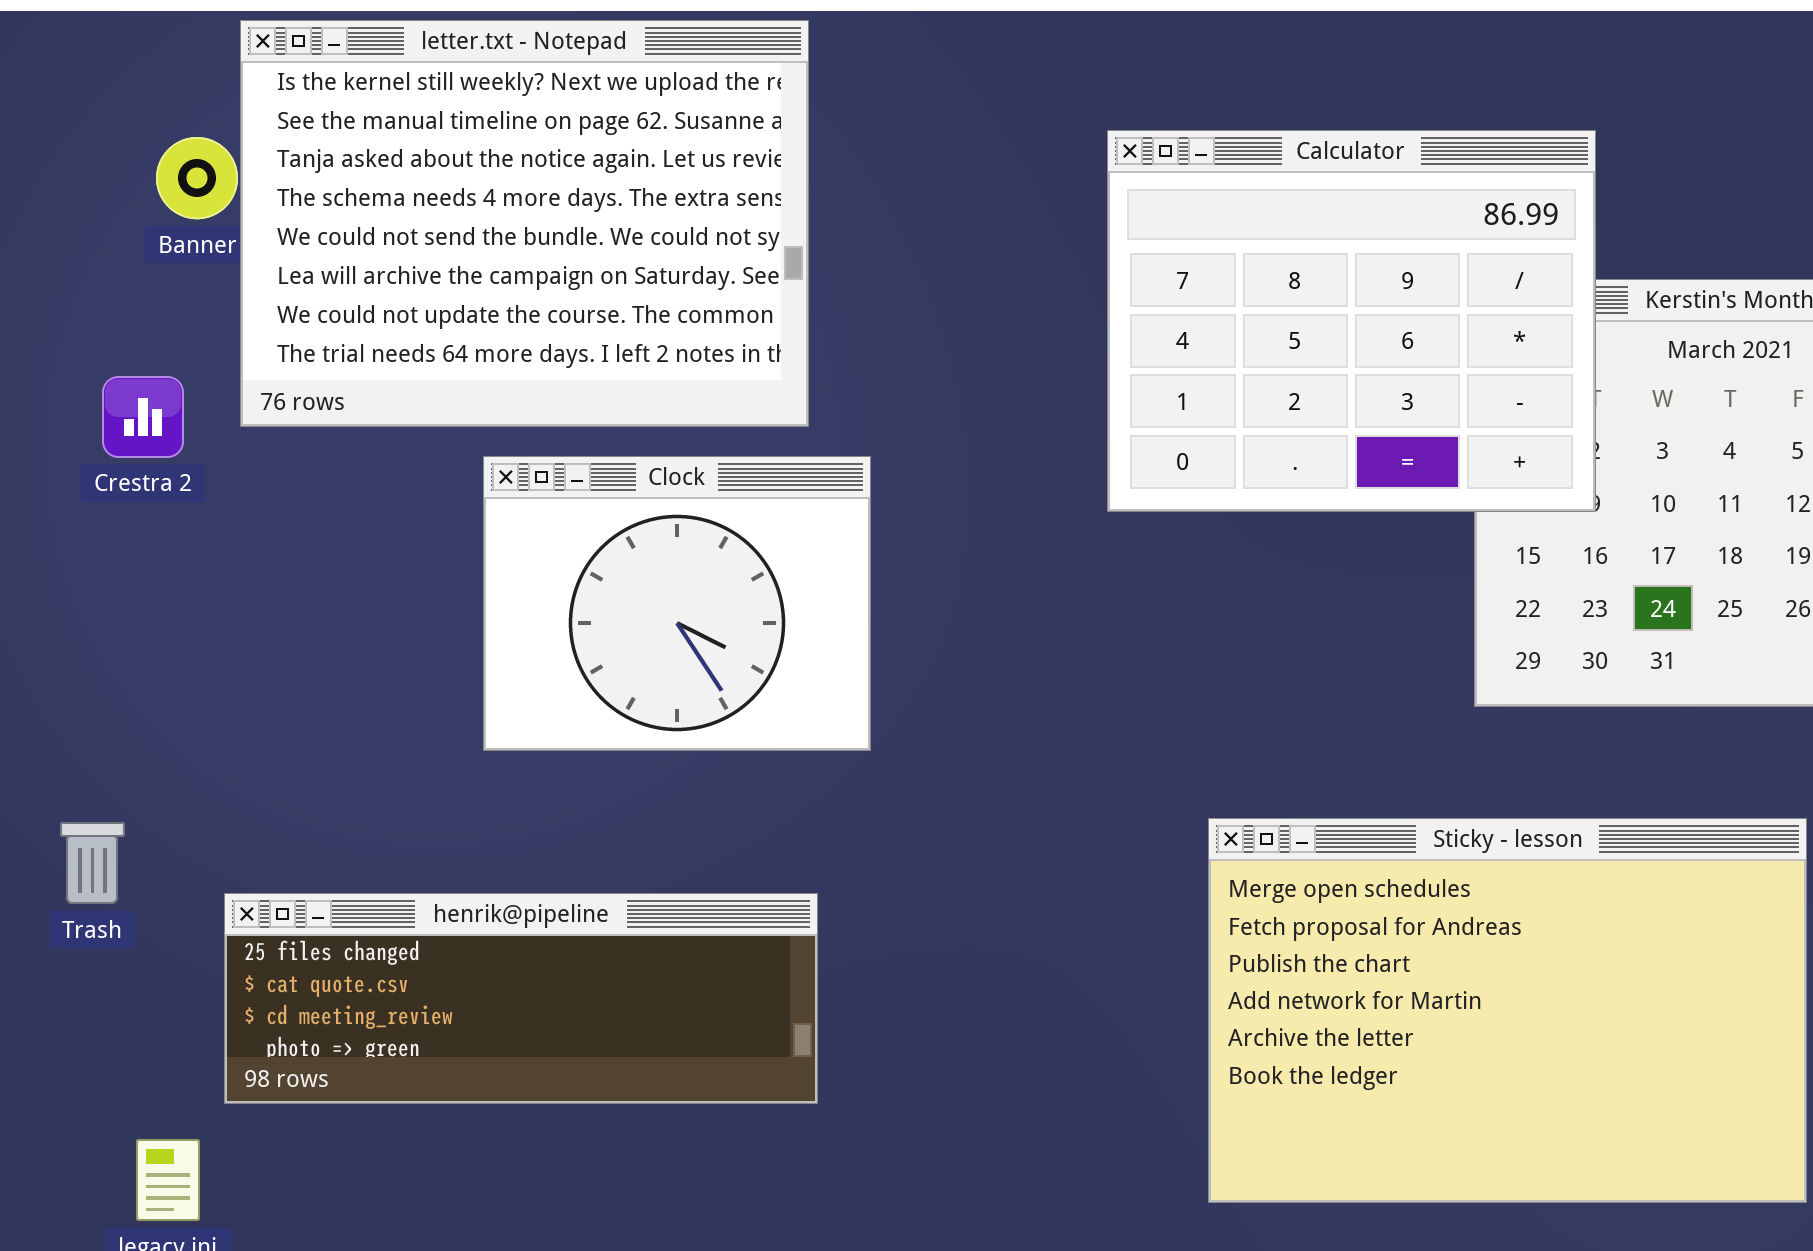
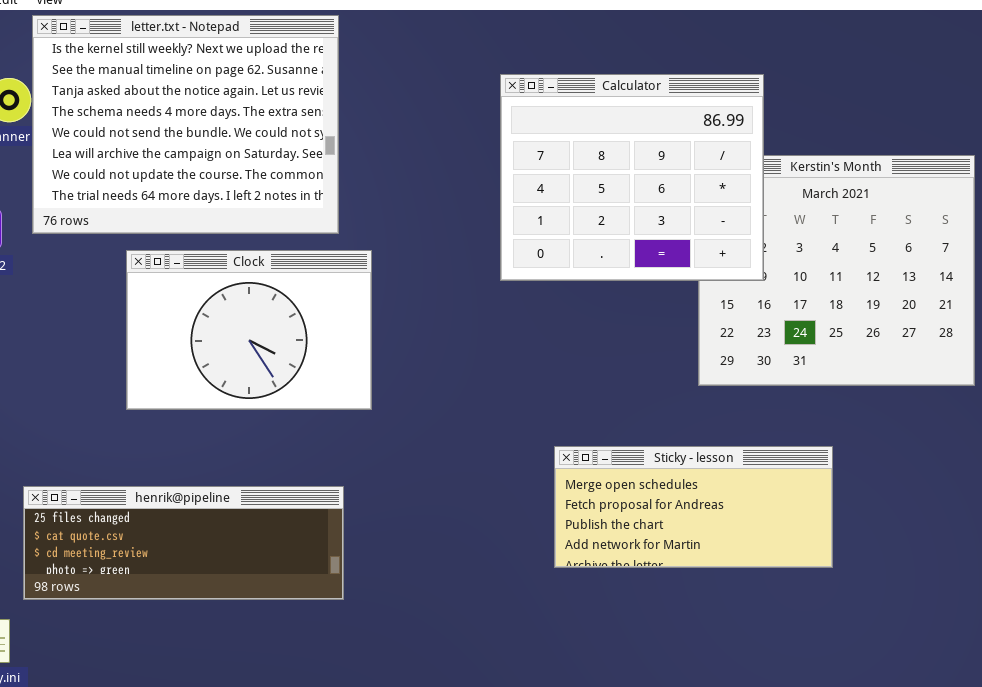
Clock: [483,456,871,751] -> [126,250,372,410], resized
Sticky - lesson: [1208,818,1807,1203] -> [554,446,833,568], resized

